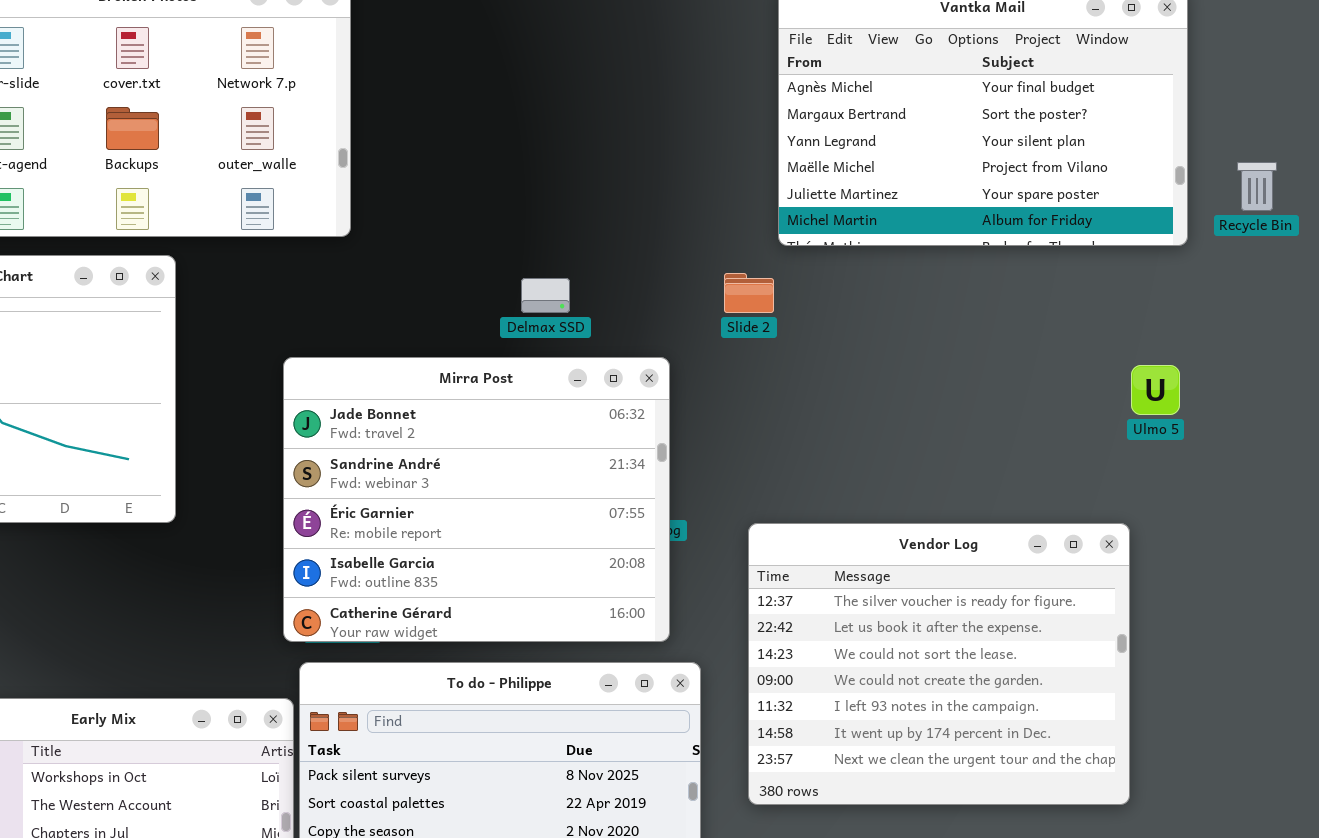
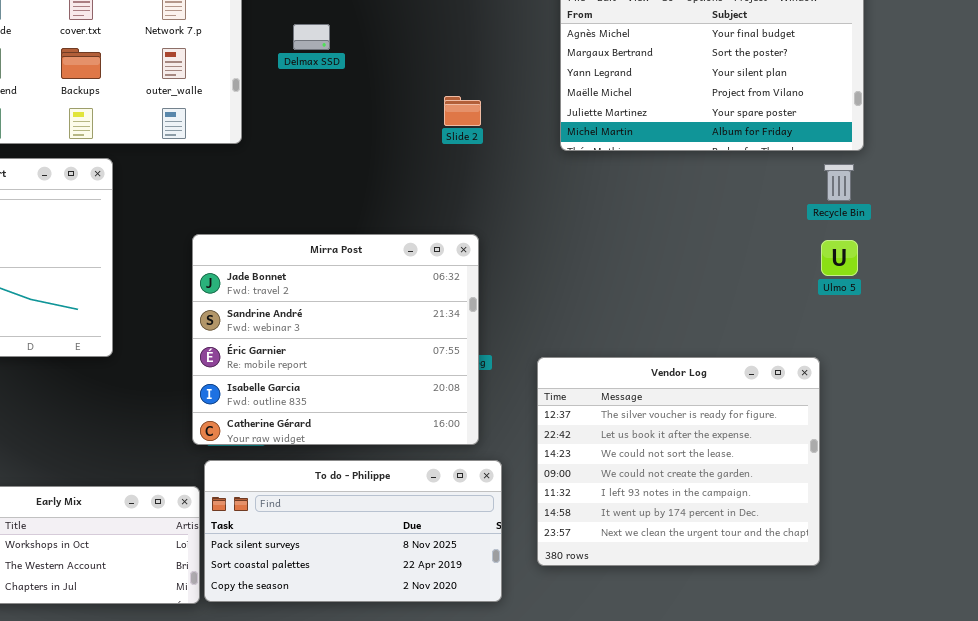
Recycle Bin: [1237,162,1277,211] -> [824,164,854,201], moved
Slide 2: [724,273,774,313] -> [444,96,481,126], moved
Delmax SSD: [521,278,570,313] -> [293,24,330,50], moved

